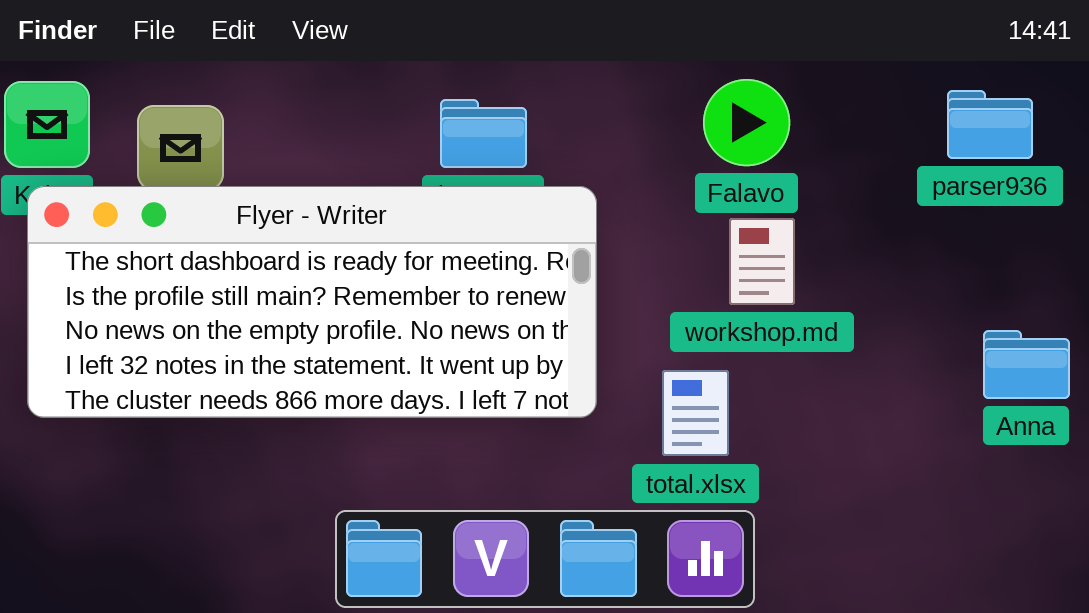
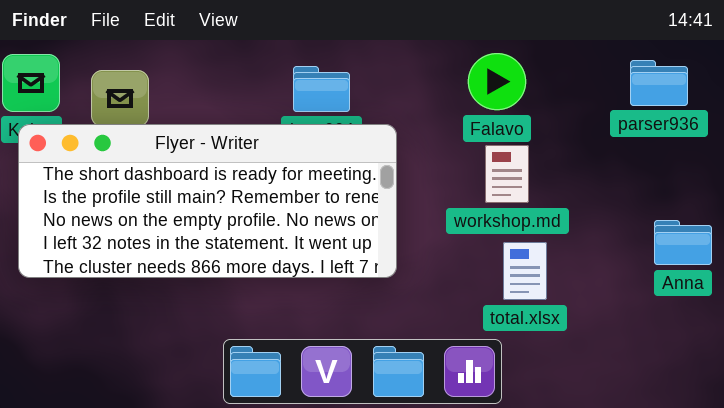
total.xlsx: [662,370,729,456] -> [503,242,547,300], moved

